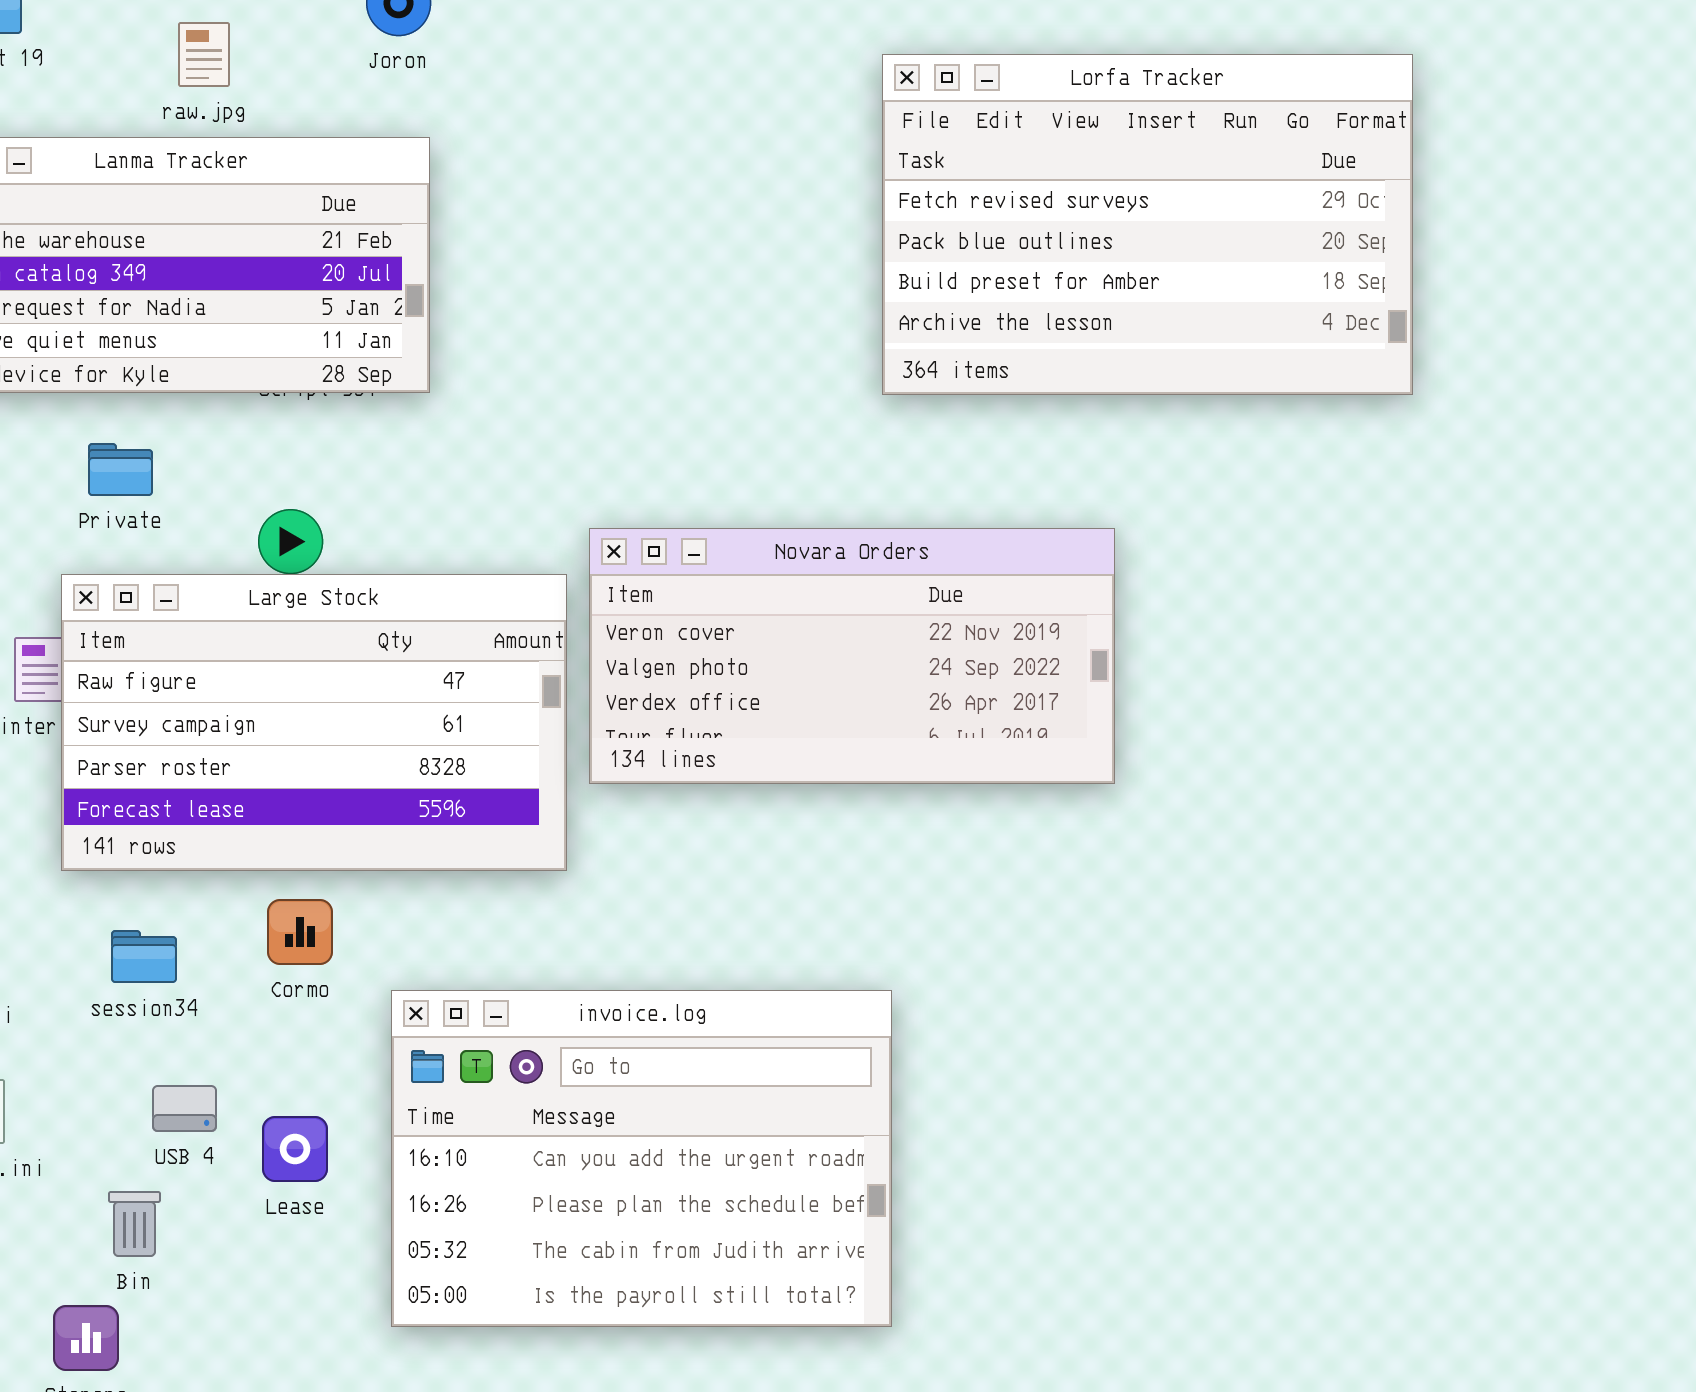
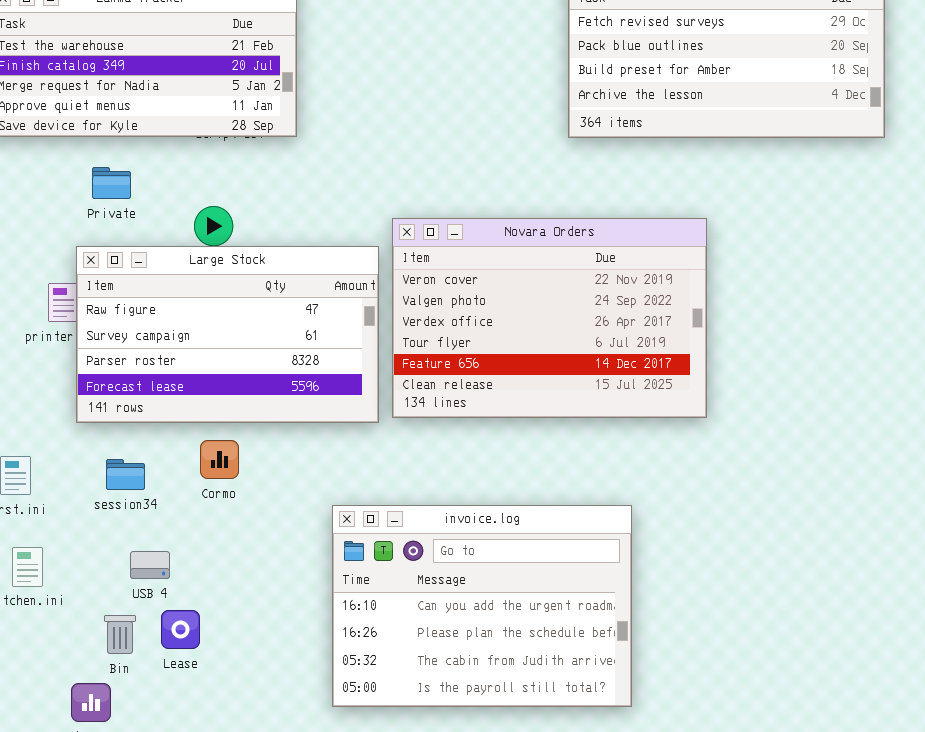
Novara Orders: [589,528,1115,784] -> [392,218,707,418], resized
invoice.log: [391,990,892,1327] -> [332,505,632,707], moved
Lease: [262,1116,328,1182] -> [161,610,200,649], moved

